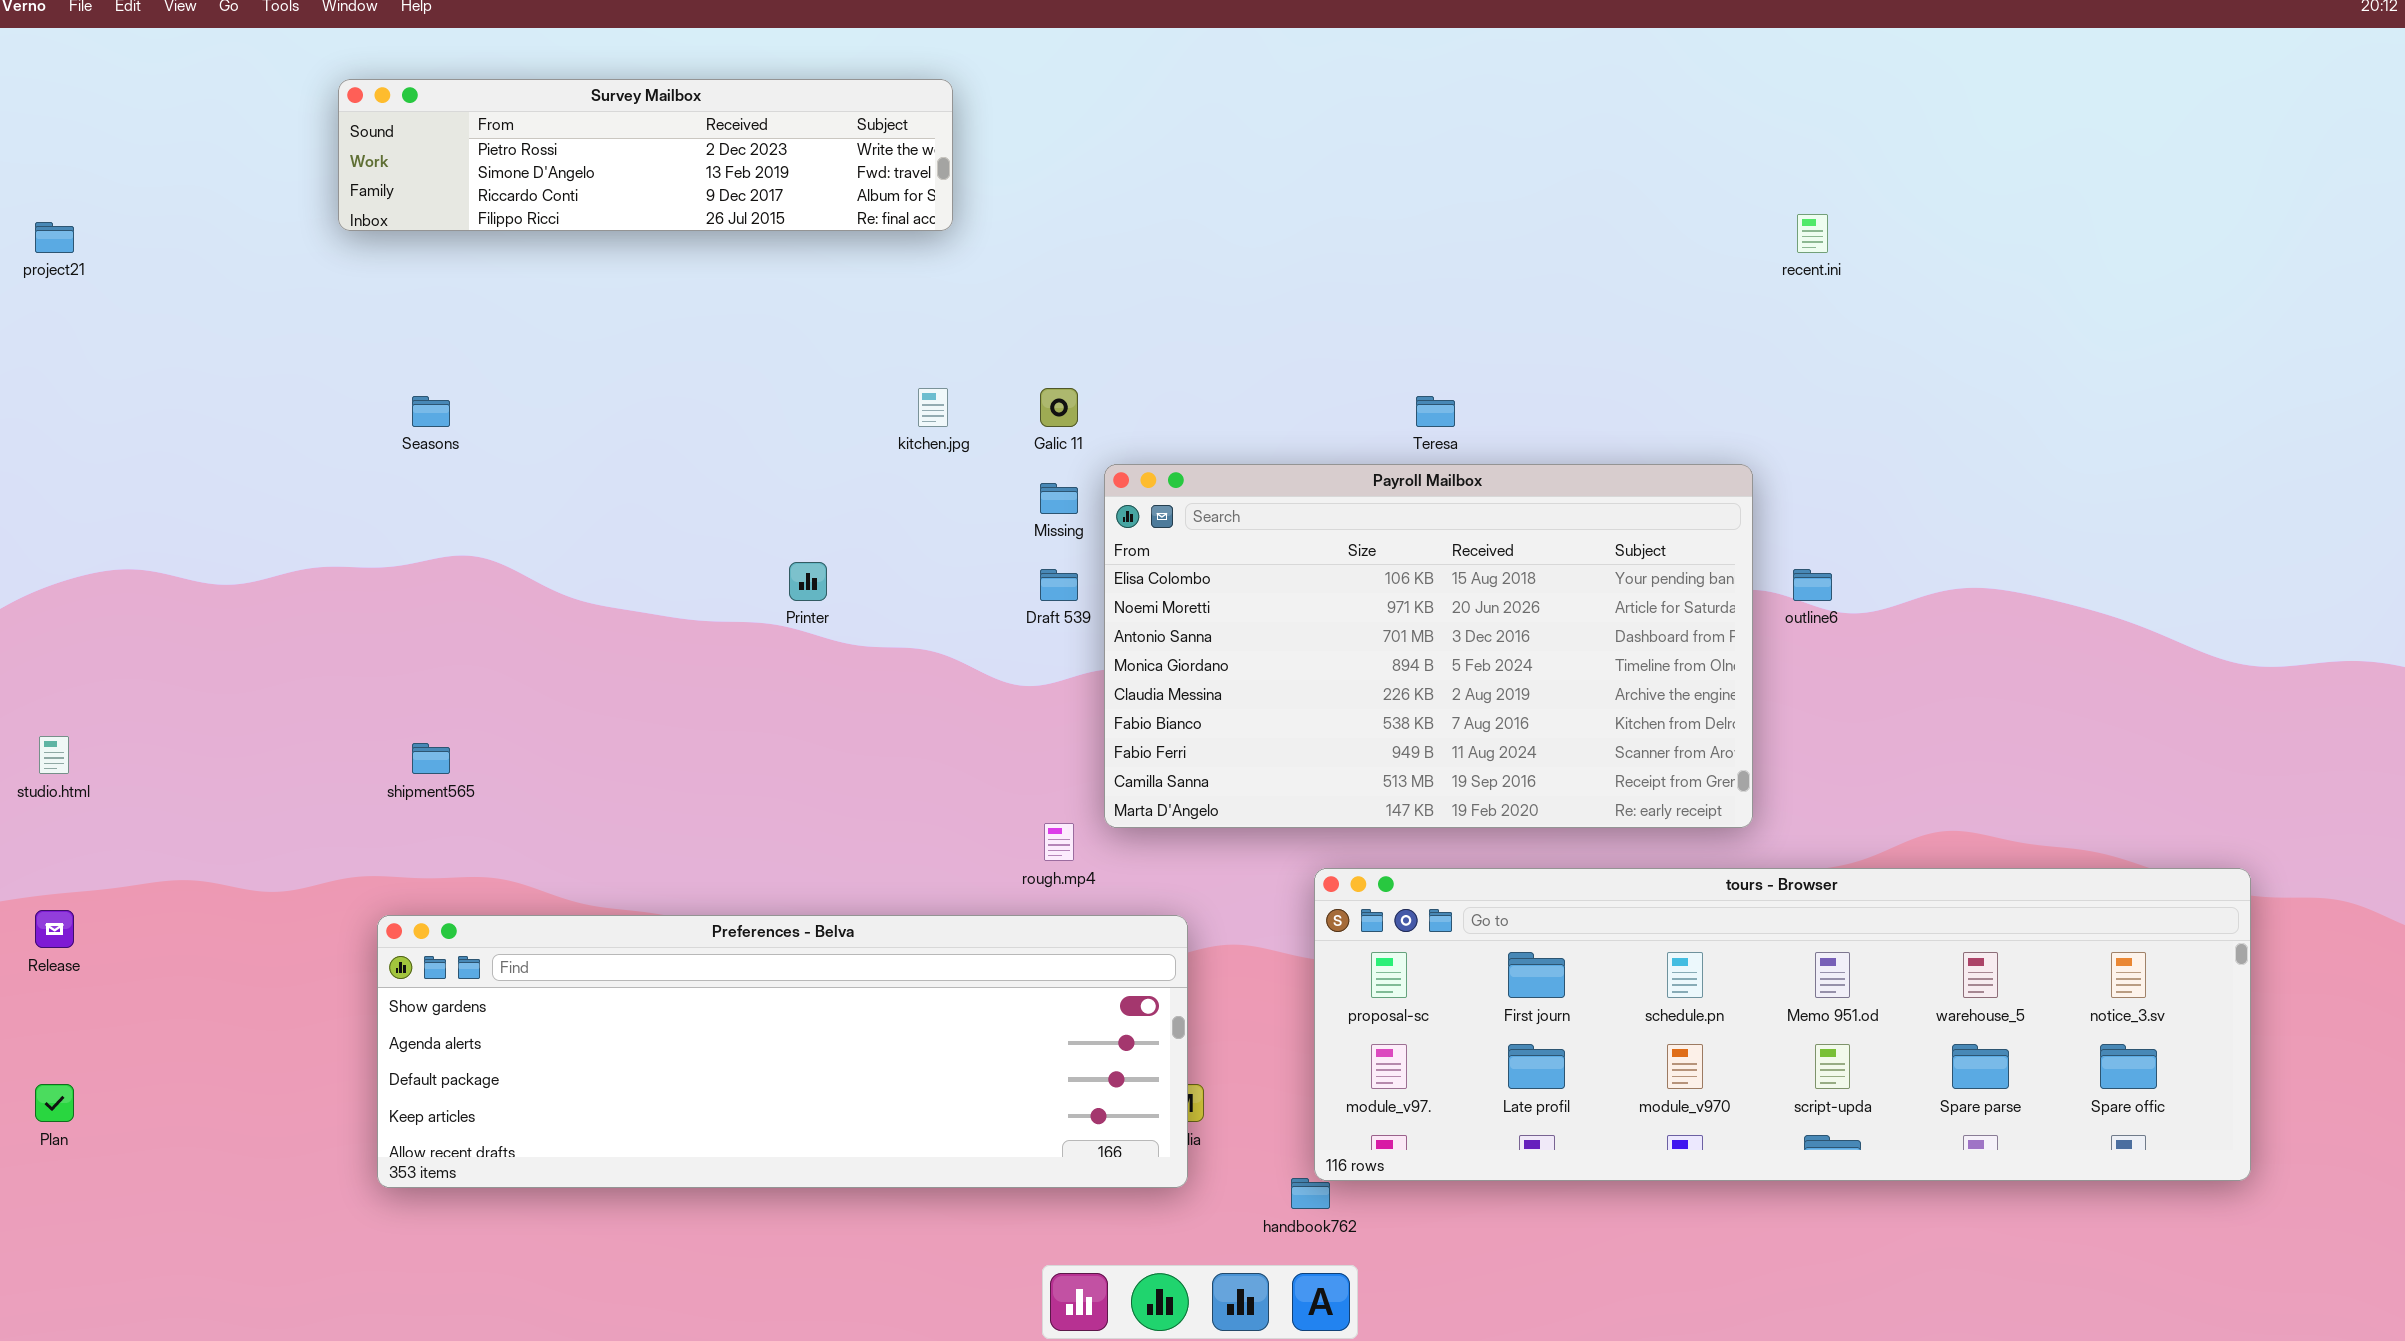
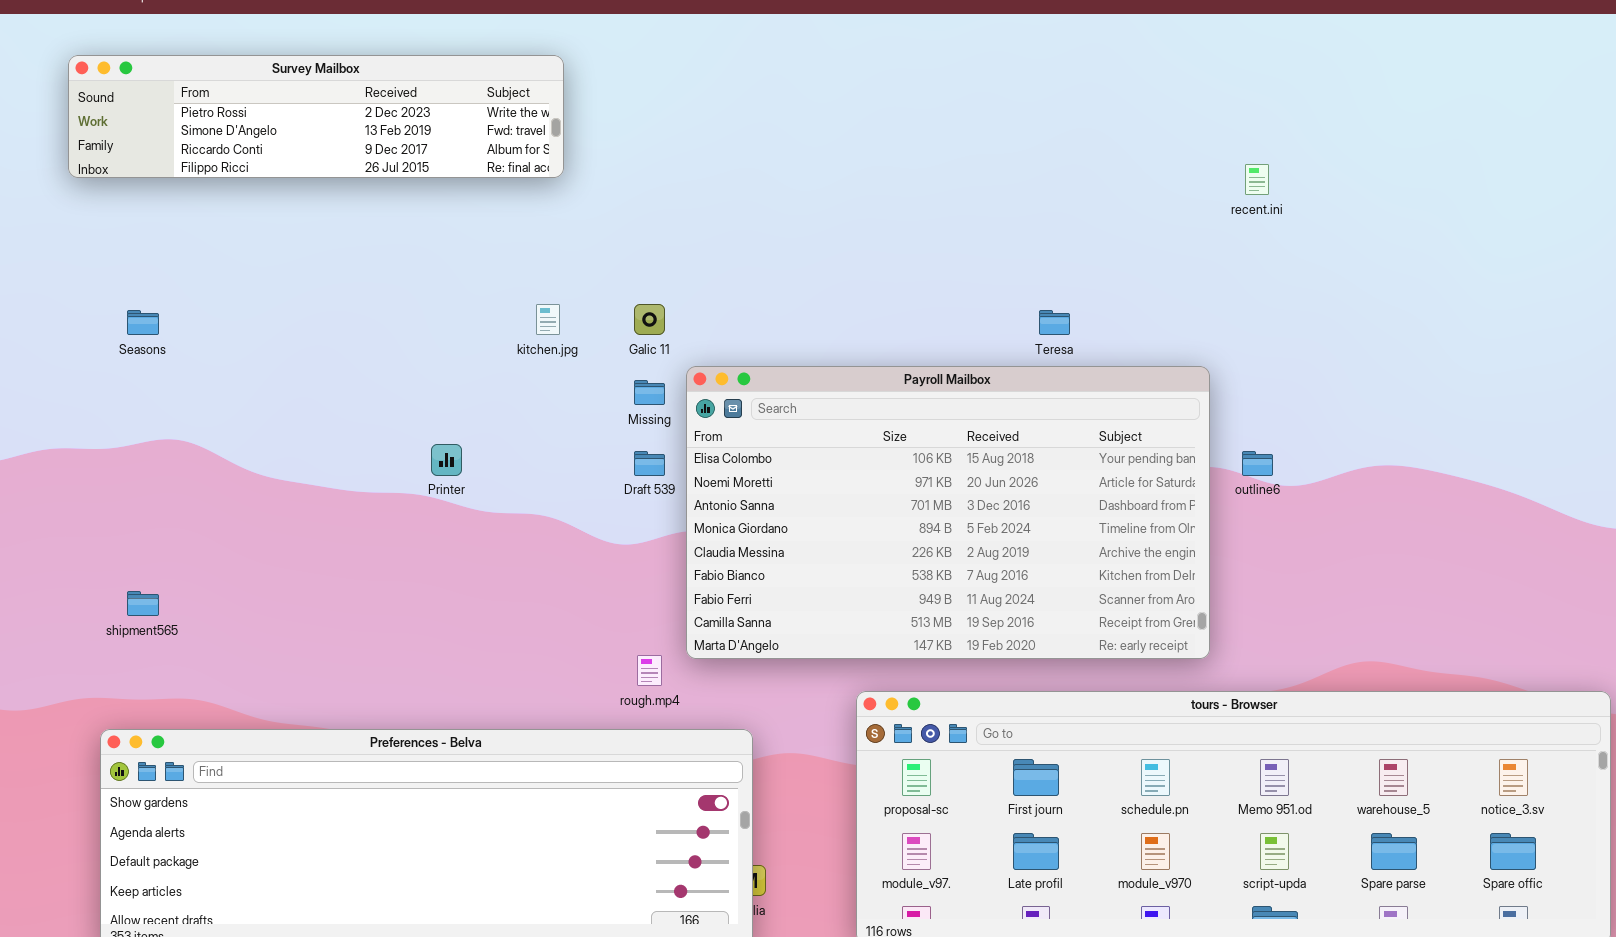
Teresa: [1416,396,1455,427] -> [1039,310,1070,335], moved

